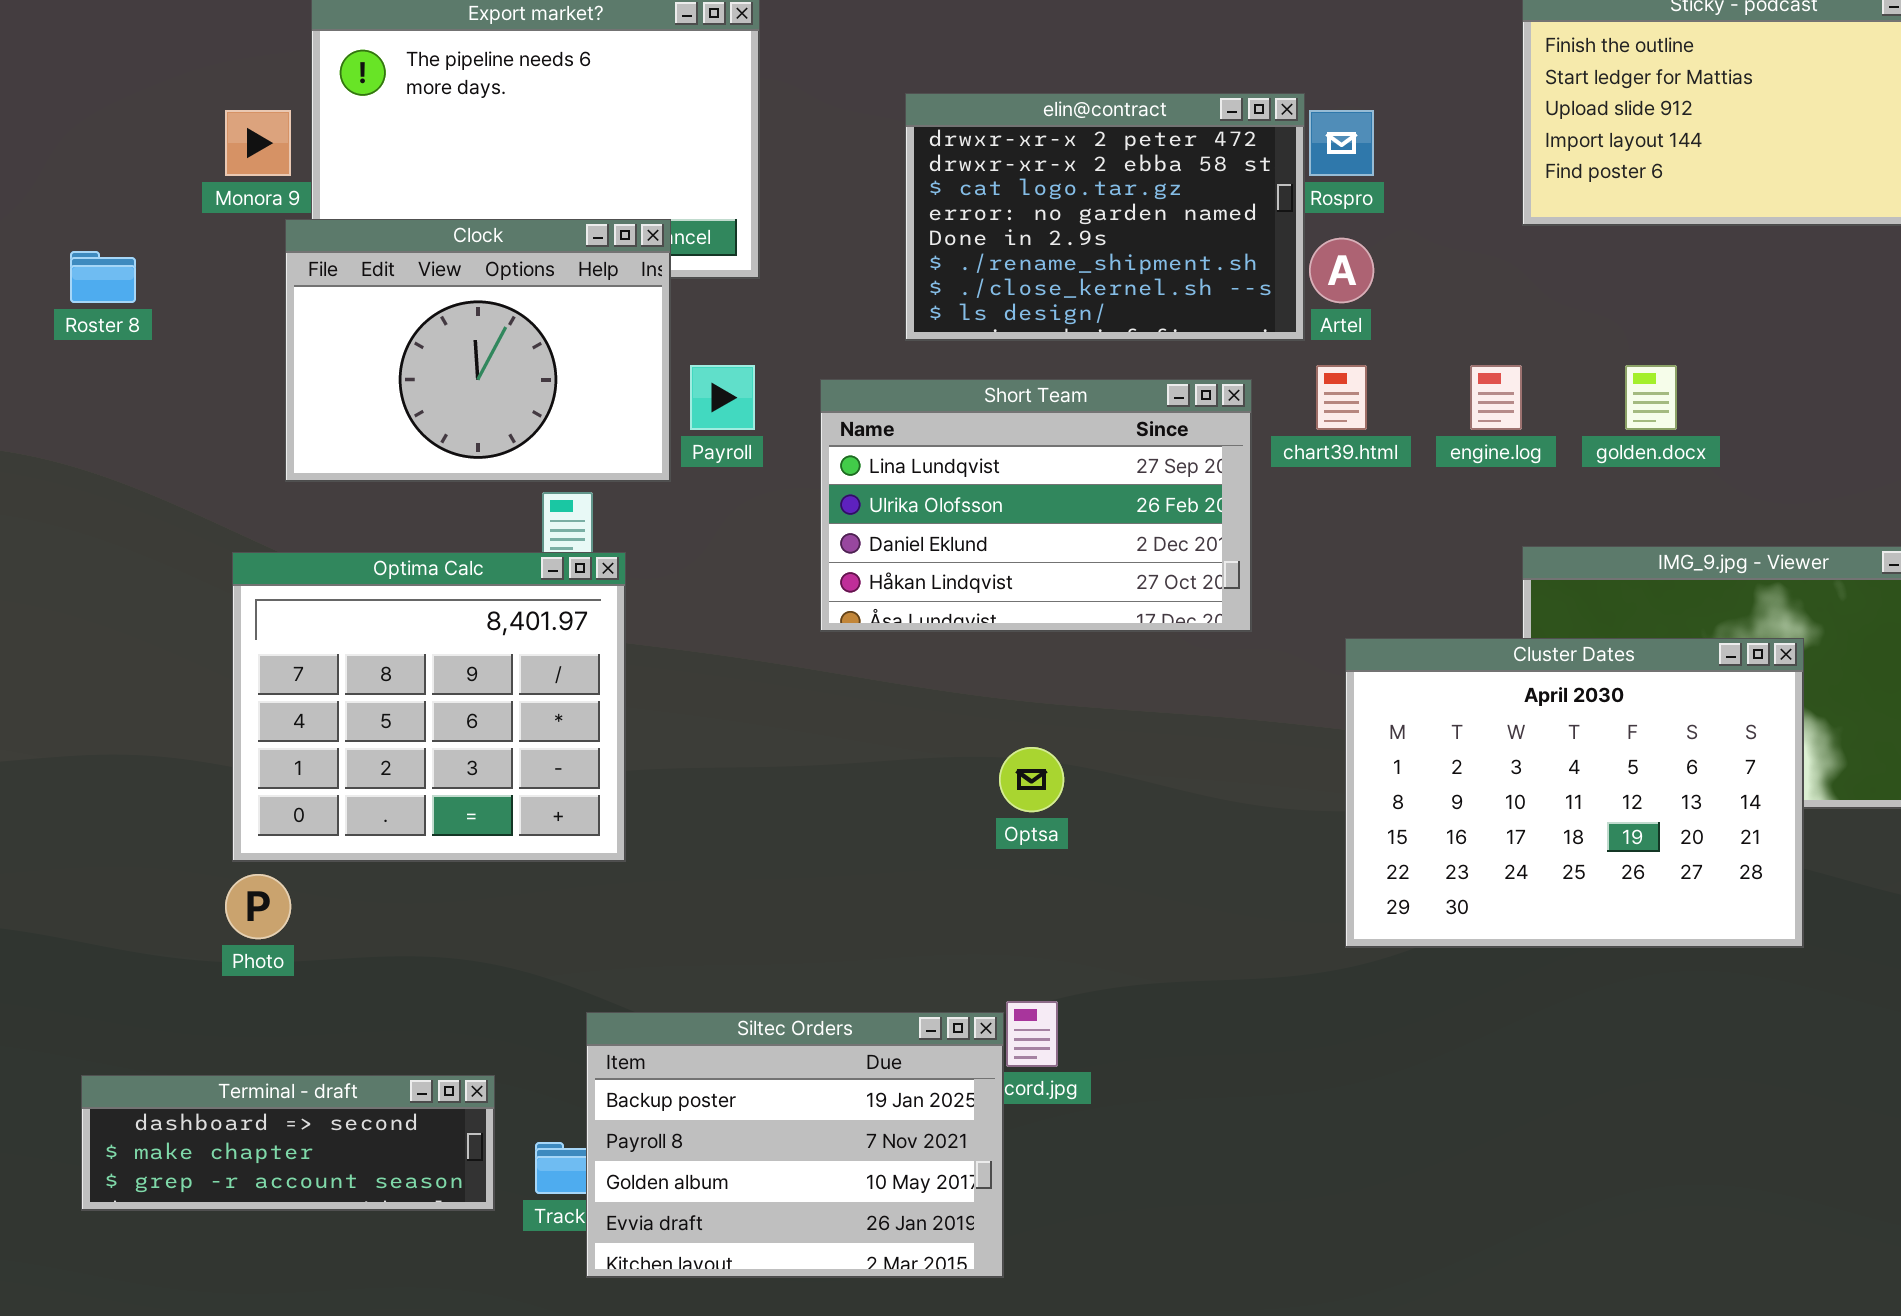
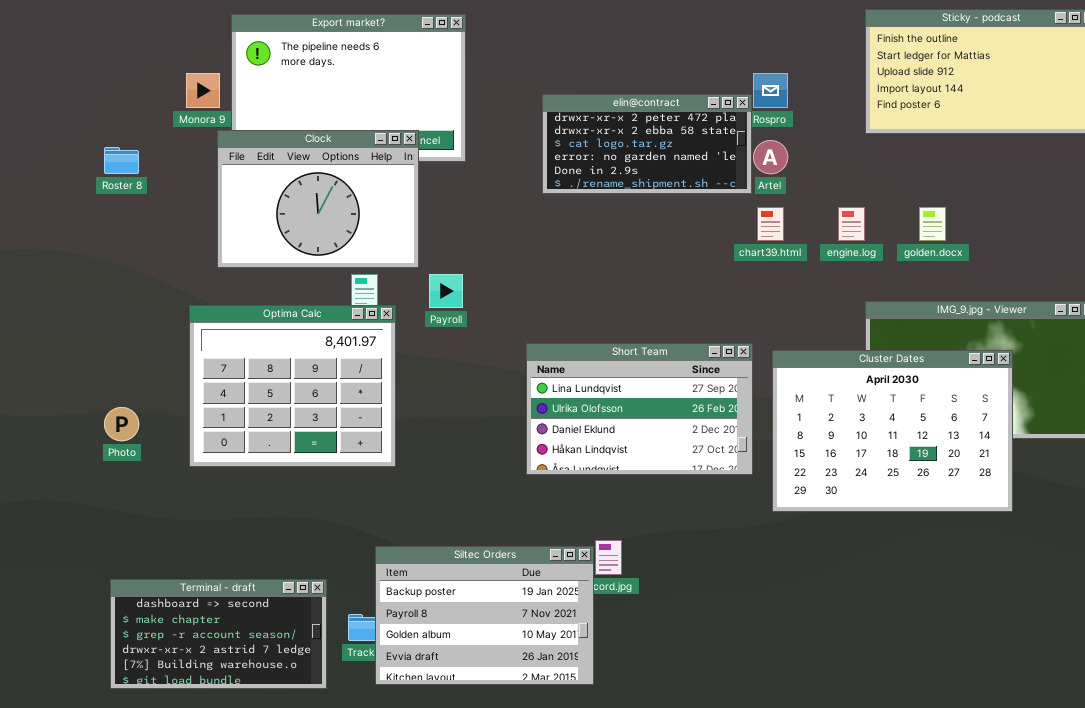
elin@contract: [905,93,1305,341] -> [542,94,752,194], resized
Payroll: [690,365,755,430] -> [429,274,463,308], moved
Short Team: [820,379,1252,632] -> [526,343,753,475], moved
Photo: [225,874,291,939] -> [104,407,139,441], moved
Terminal - draft: [81,1075,495,1211] -> [110,579,327,689], resized

